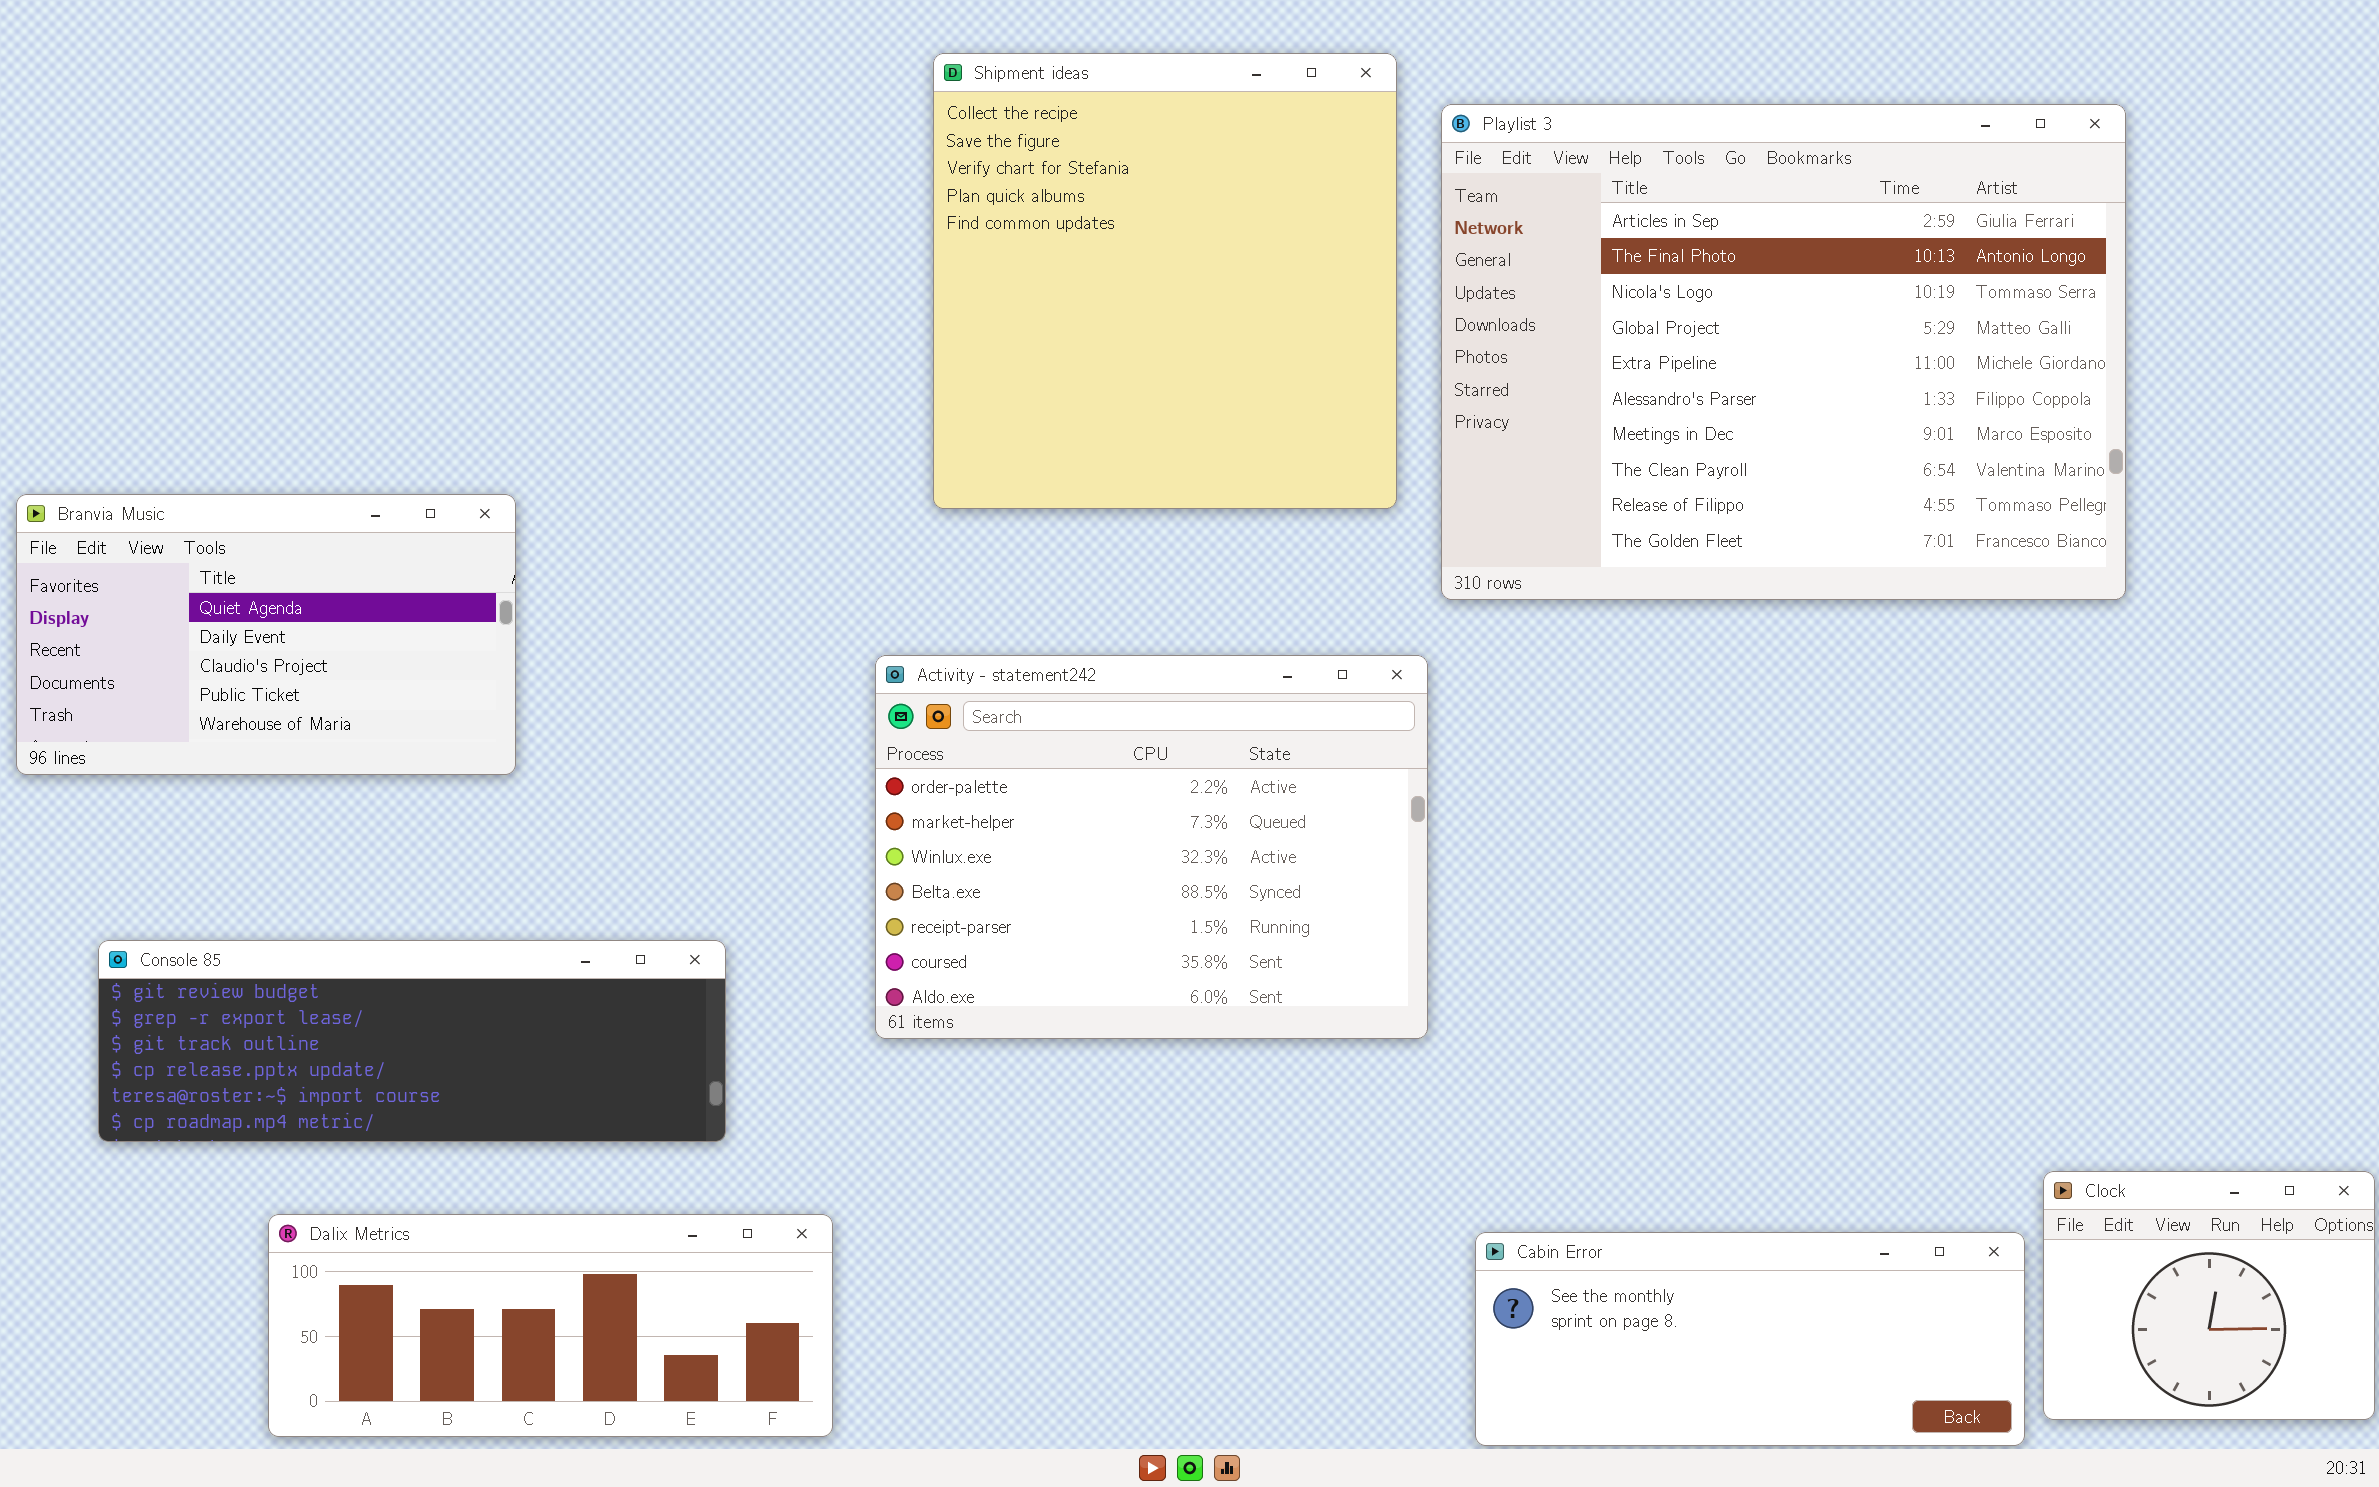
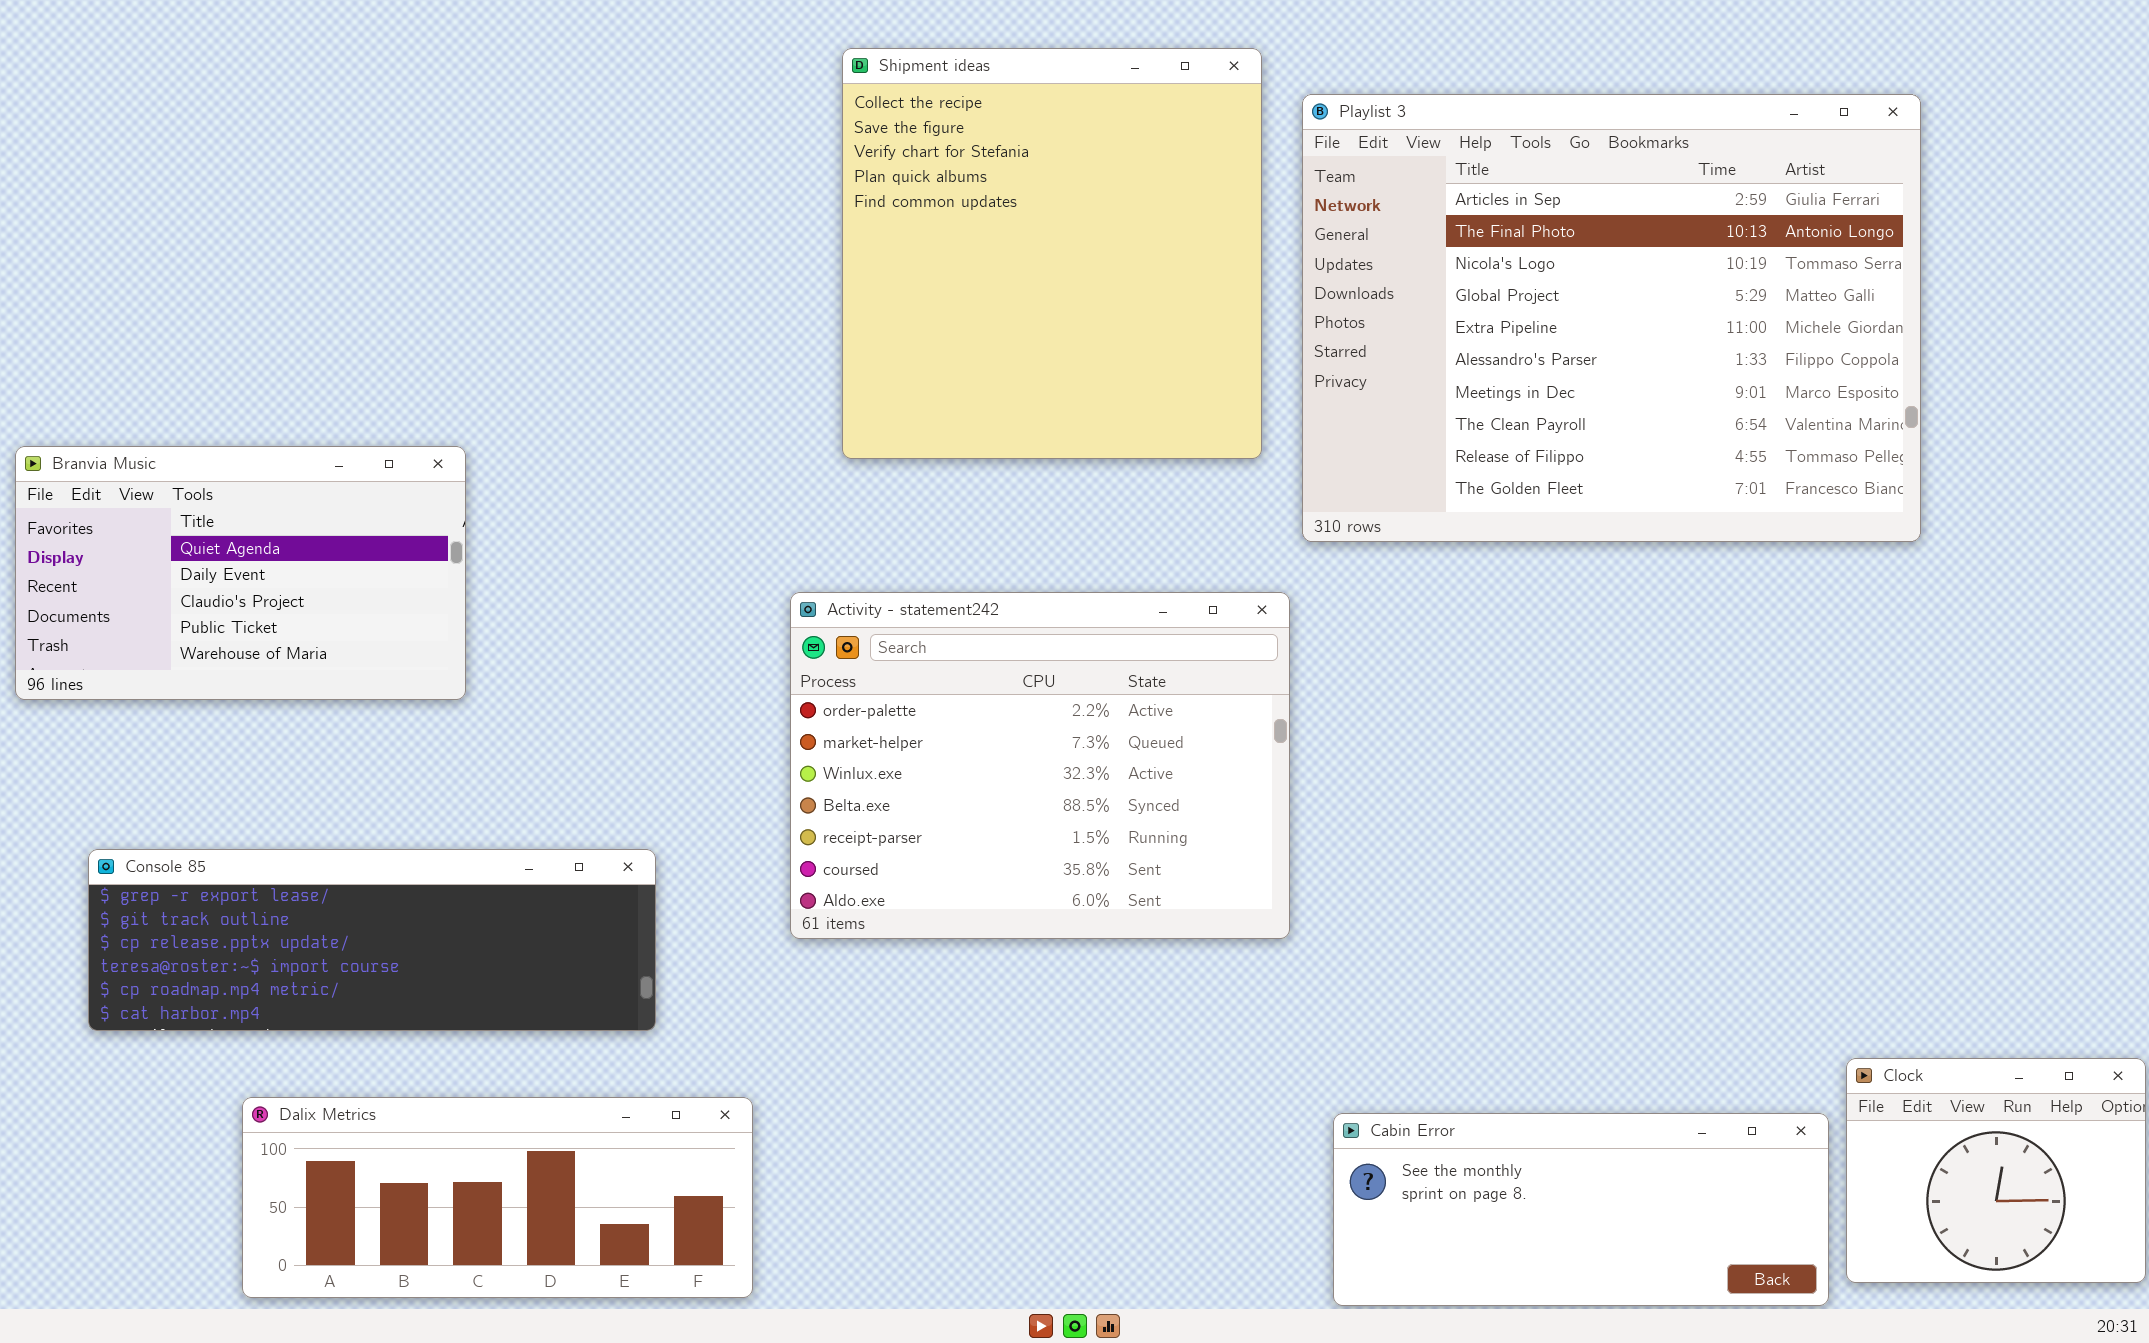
Console 85: [98,940,726,1142] -> [88,849,656,1031], scrolled down 1 row

